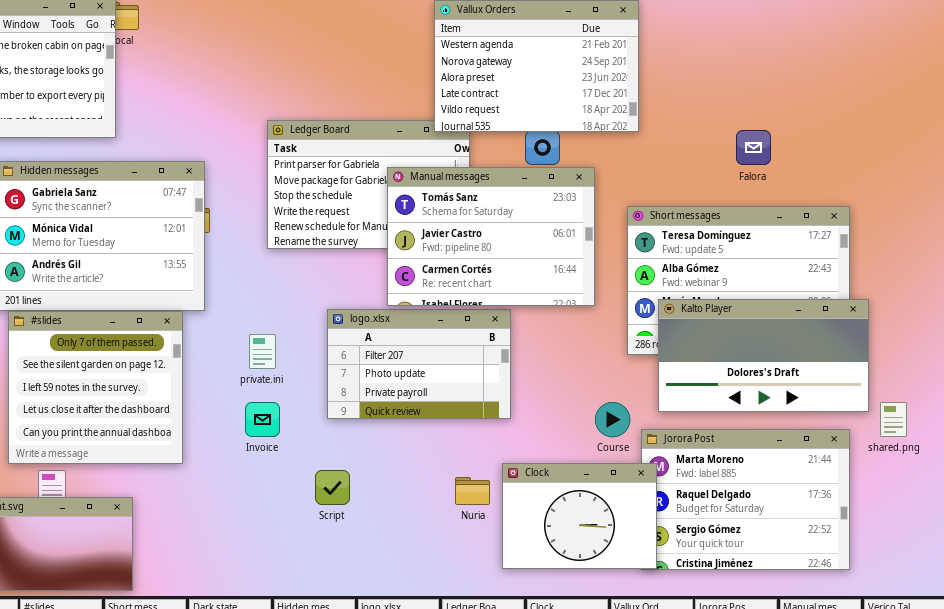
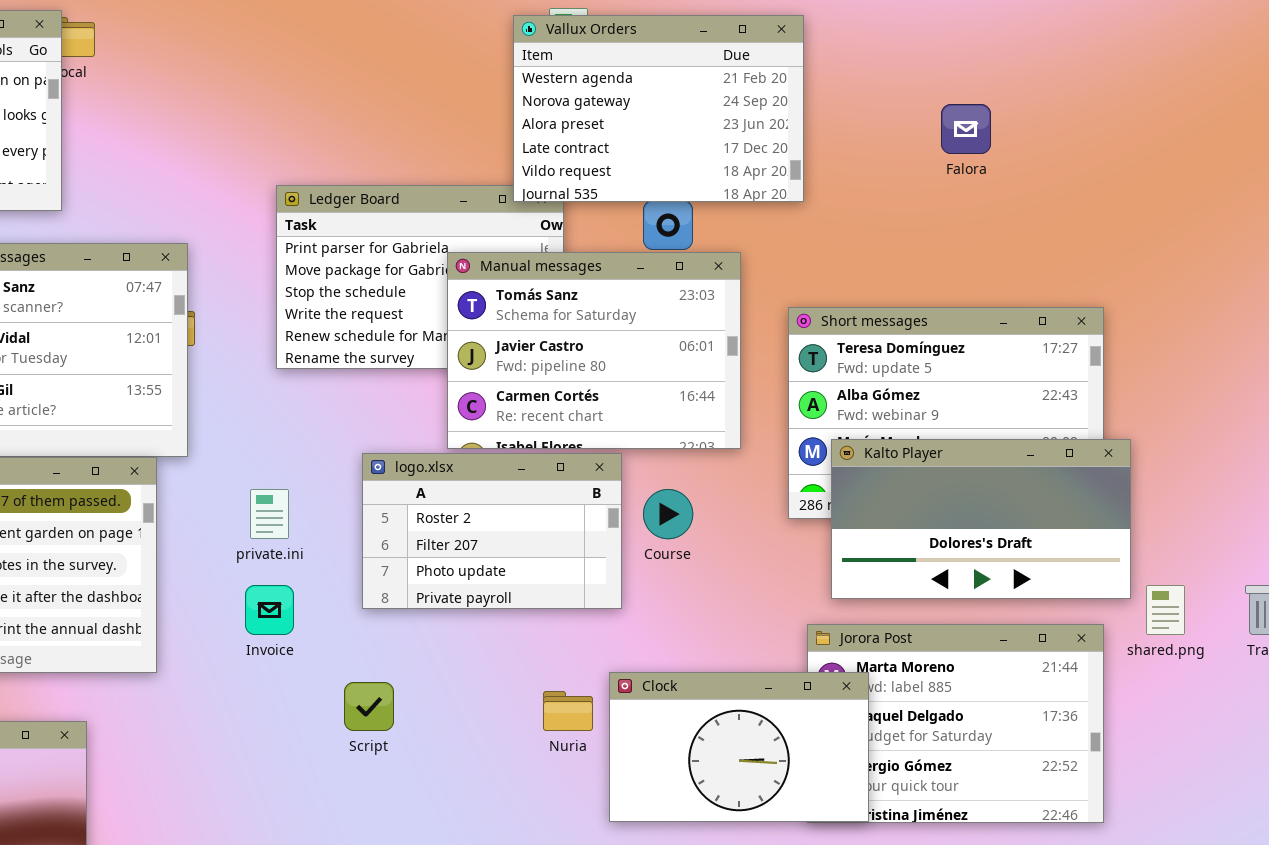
Falora: [736,130,771,165] -> [941,104,991,154], moved
logo.xlsx: [327,309,511,419] -> [362,453,622,609], scrolled up 1 row
Course: [595,402,630,437] -> [643,489,693,539], moved
Clock: [502,463,657,569] -> [609,672,869,822], resized

